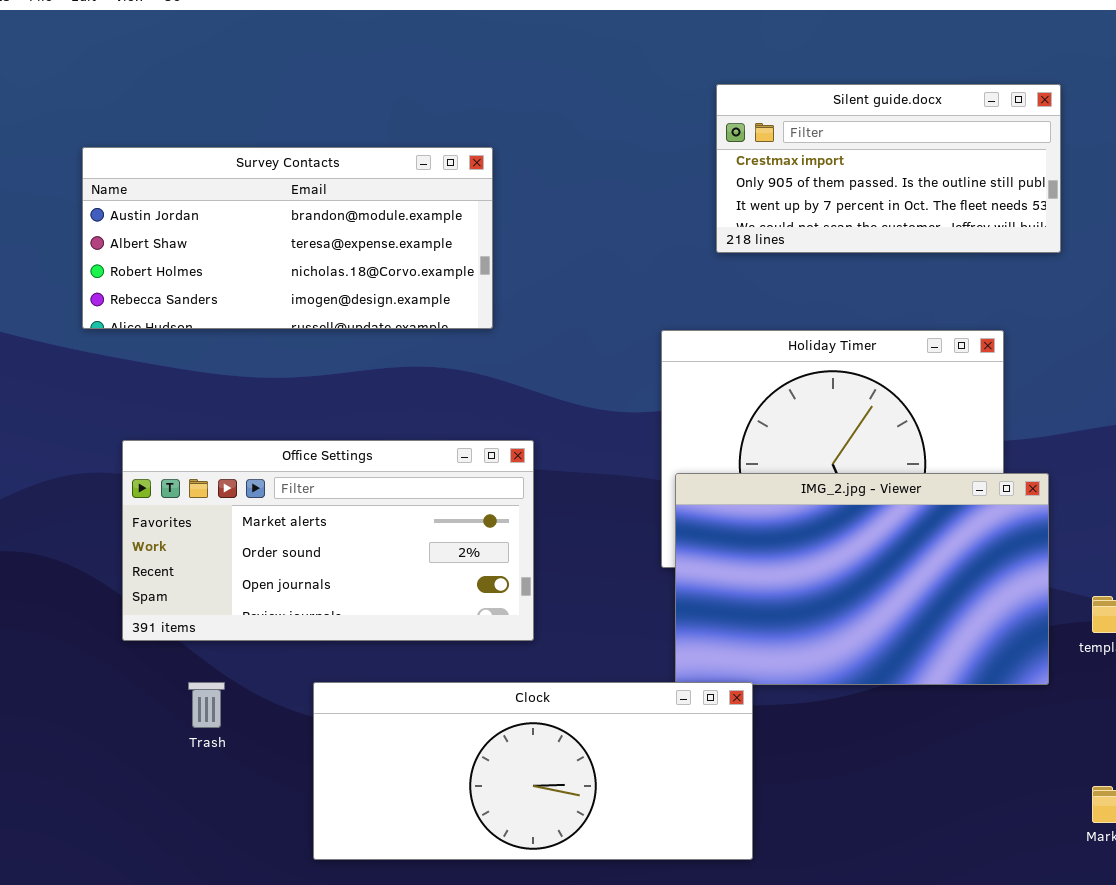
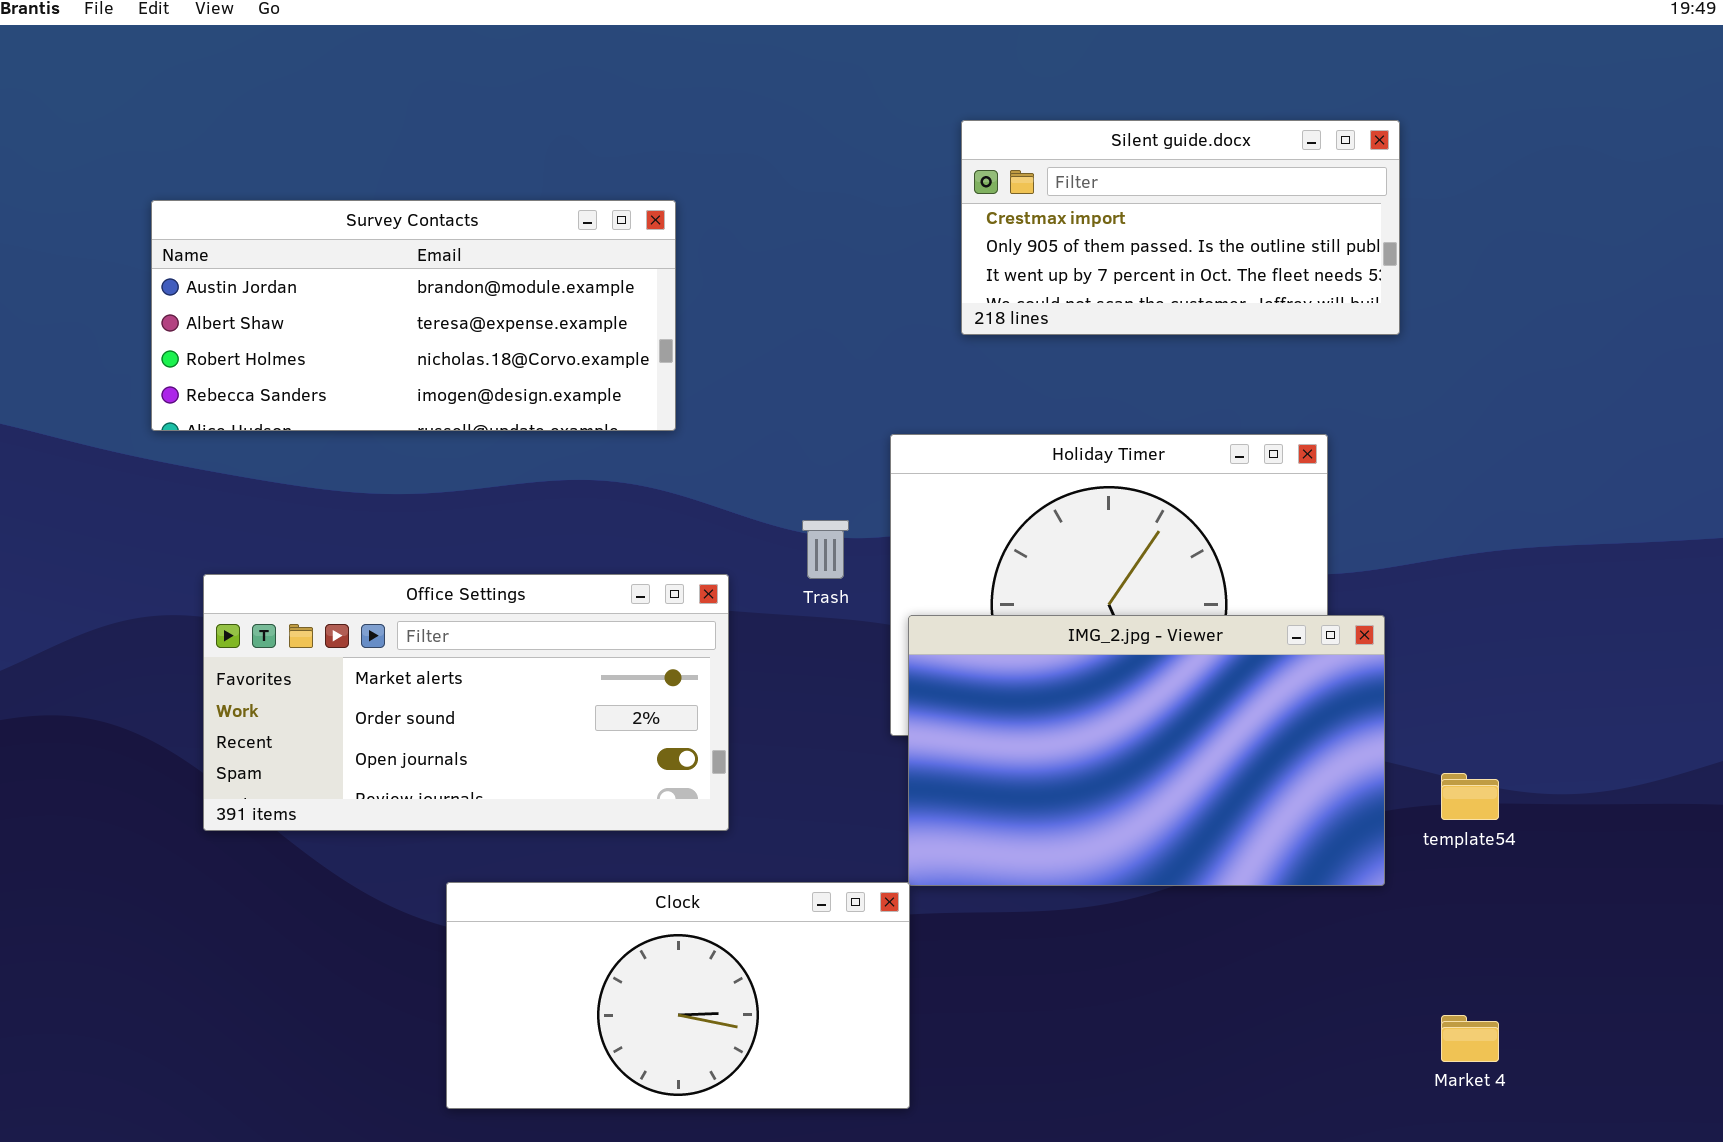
Trash: [188,682,225,728] -> [802,520,849,579], moved
Clock: [313,682,753,860] -> [446,882,910,1109], resized

